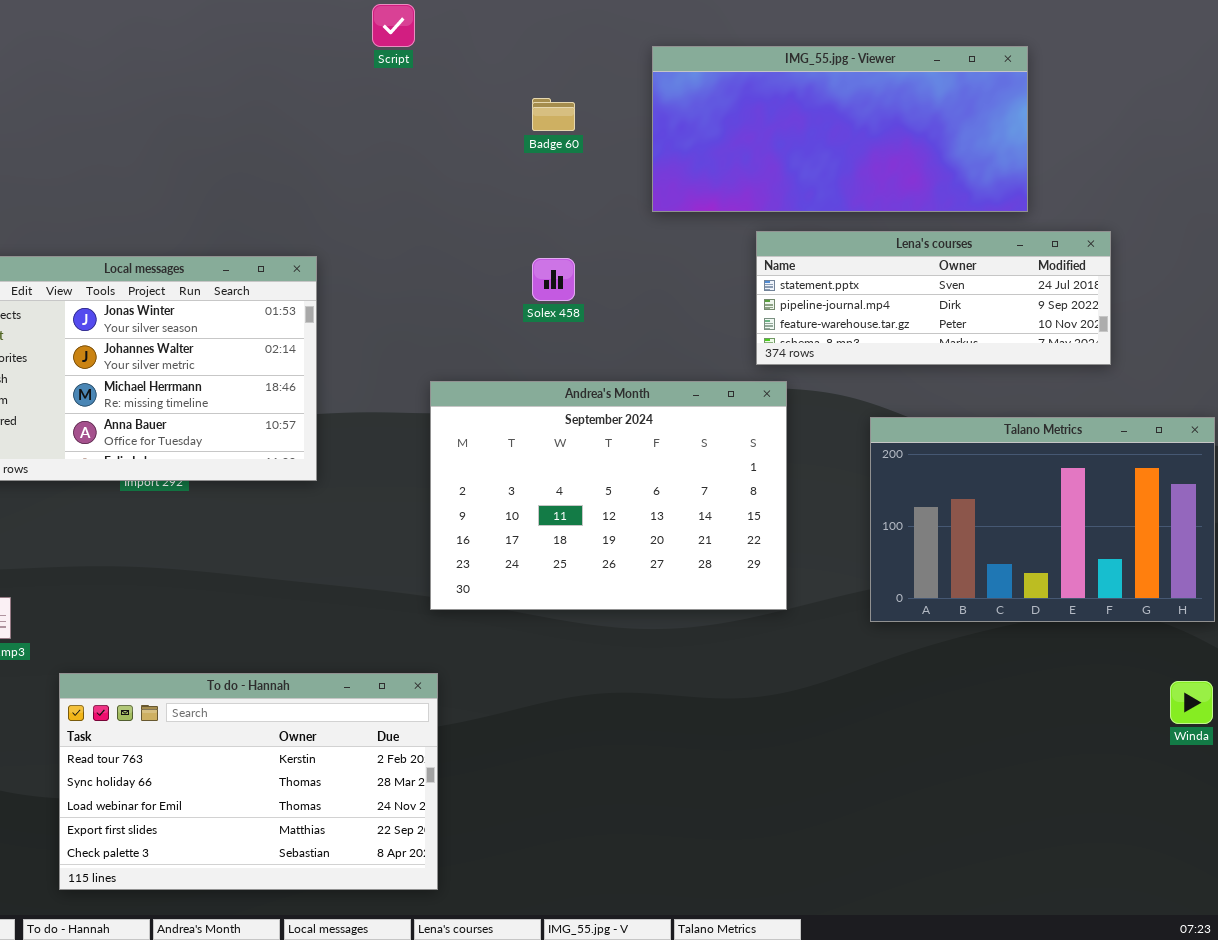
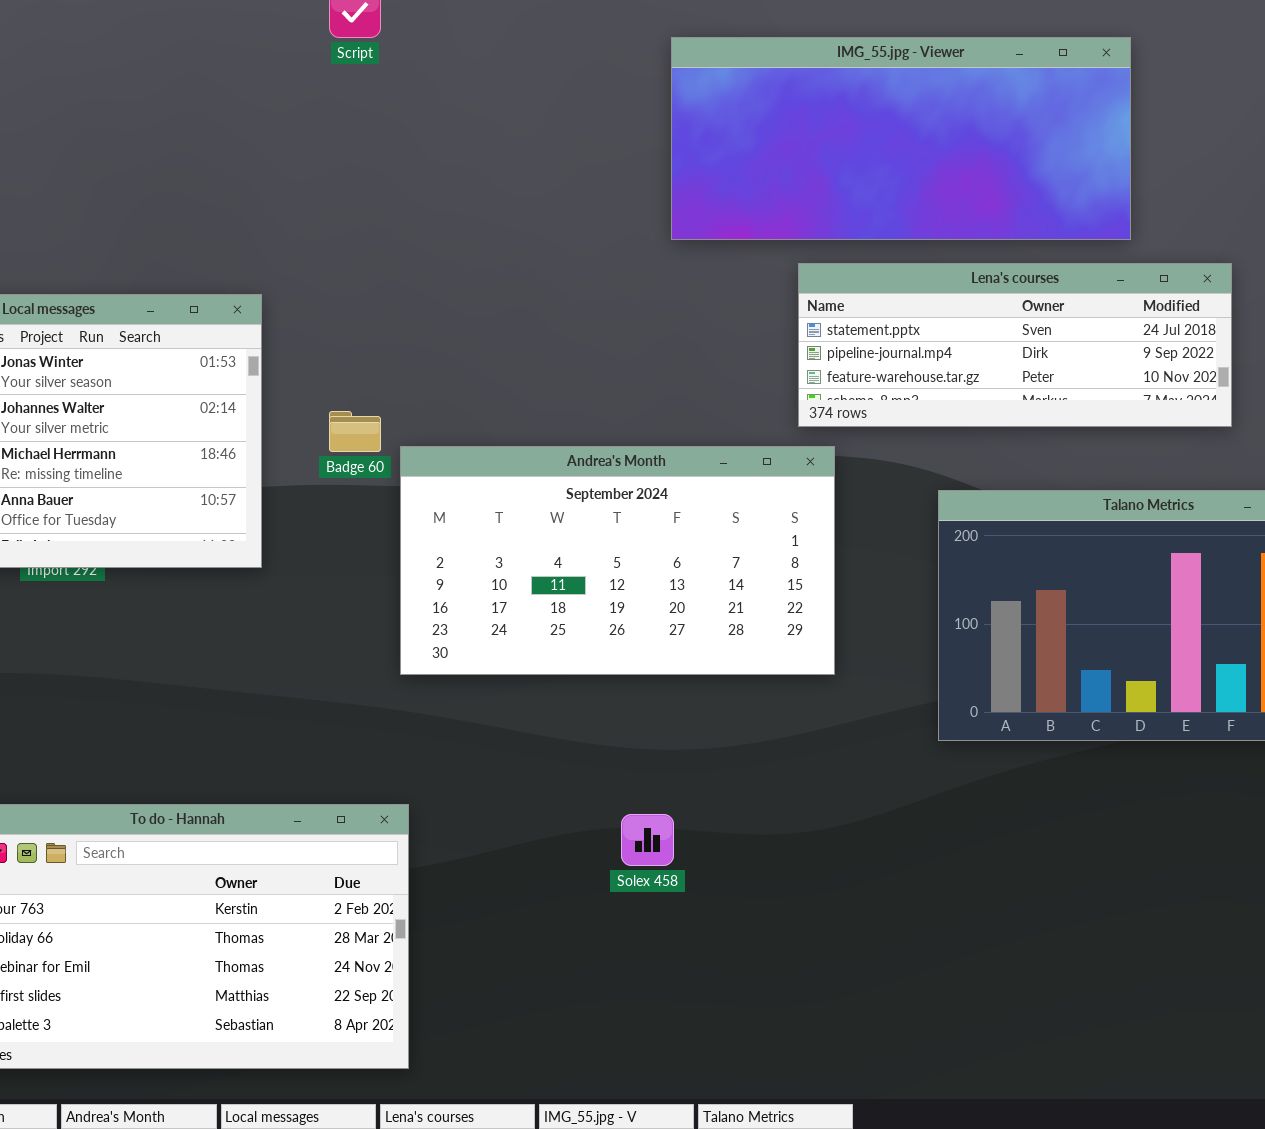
Badge 60: [532,98,575,131] -> [329,411,381,452], moved
Solex 458: [532,258,575,301] -> [621,814,674,866], moved
Andrea's Month: [430,381,787,610] -> [400,446,835,675], resized

